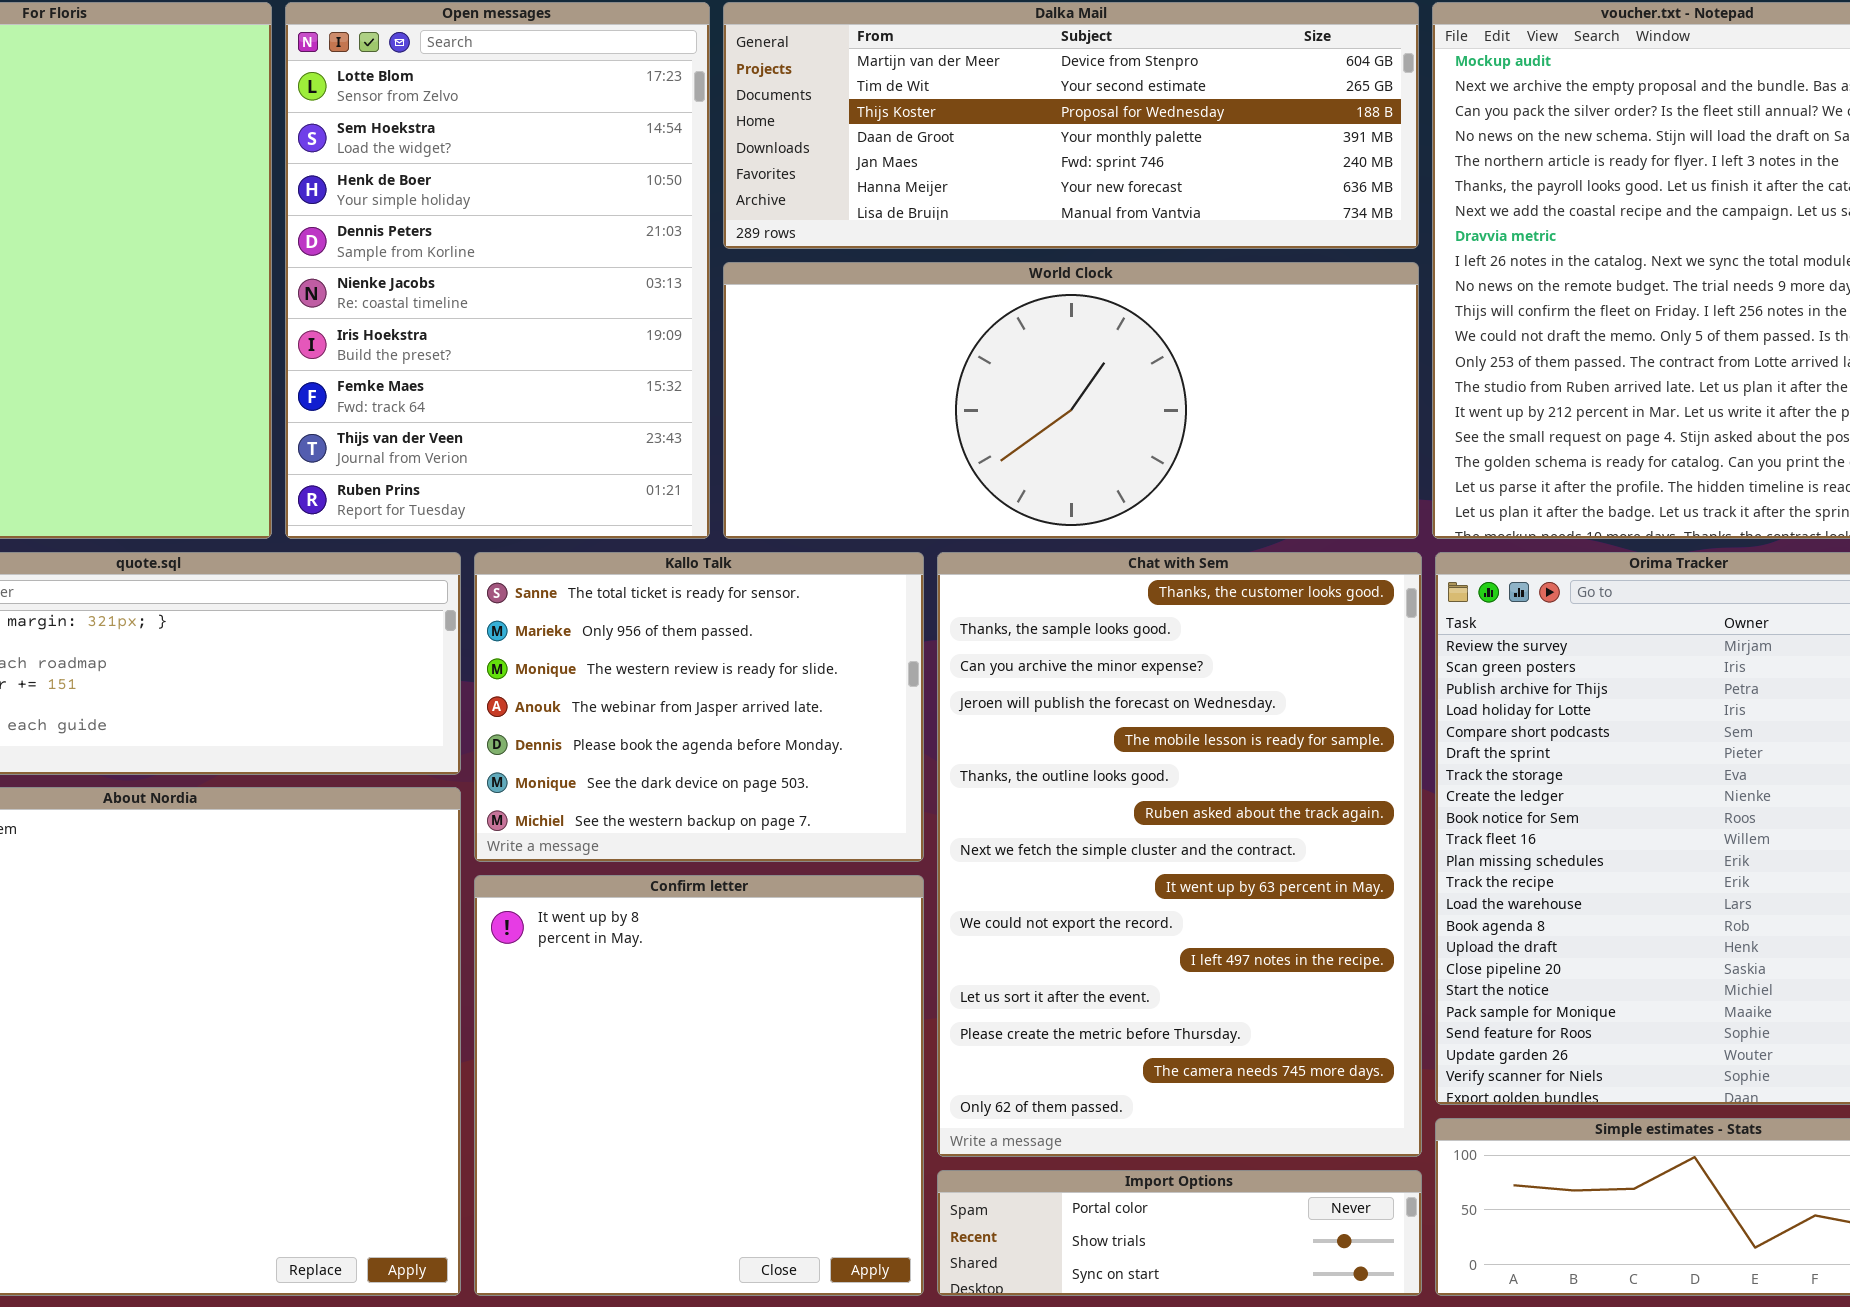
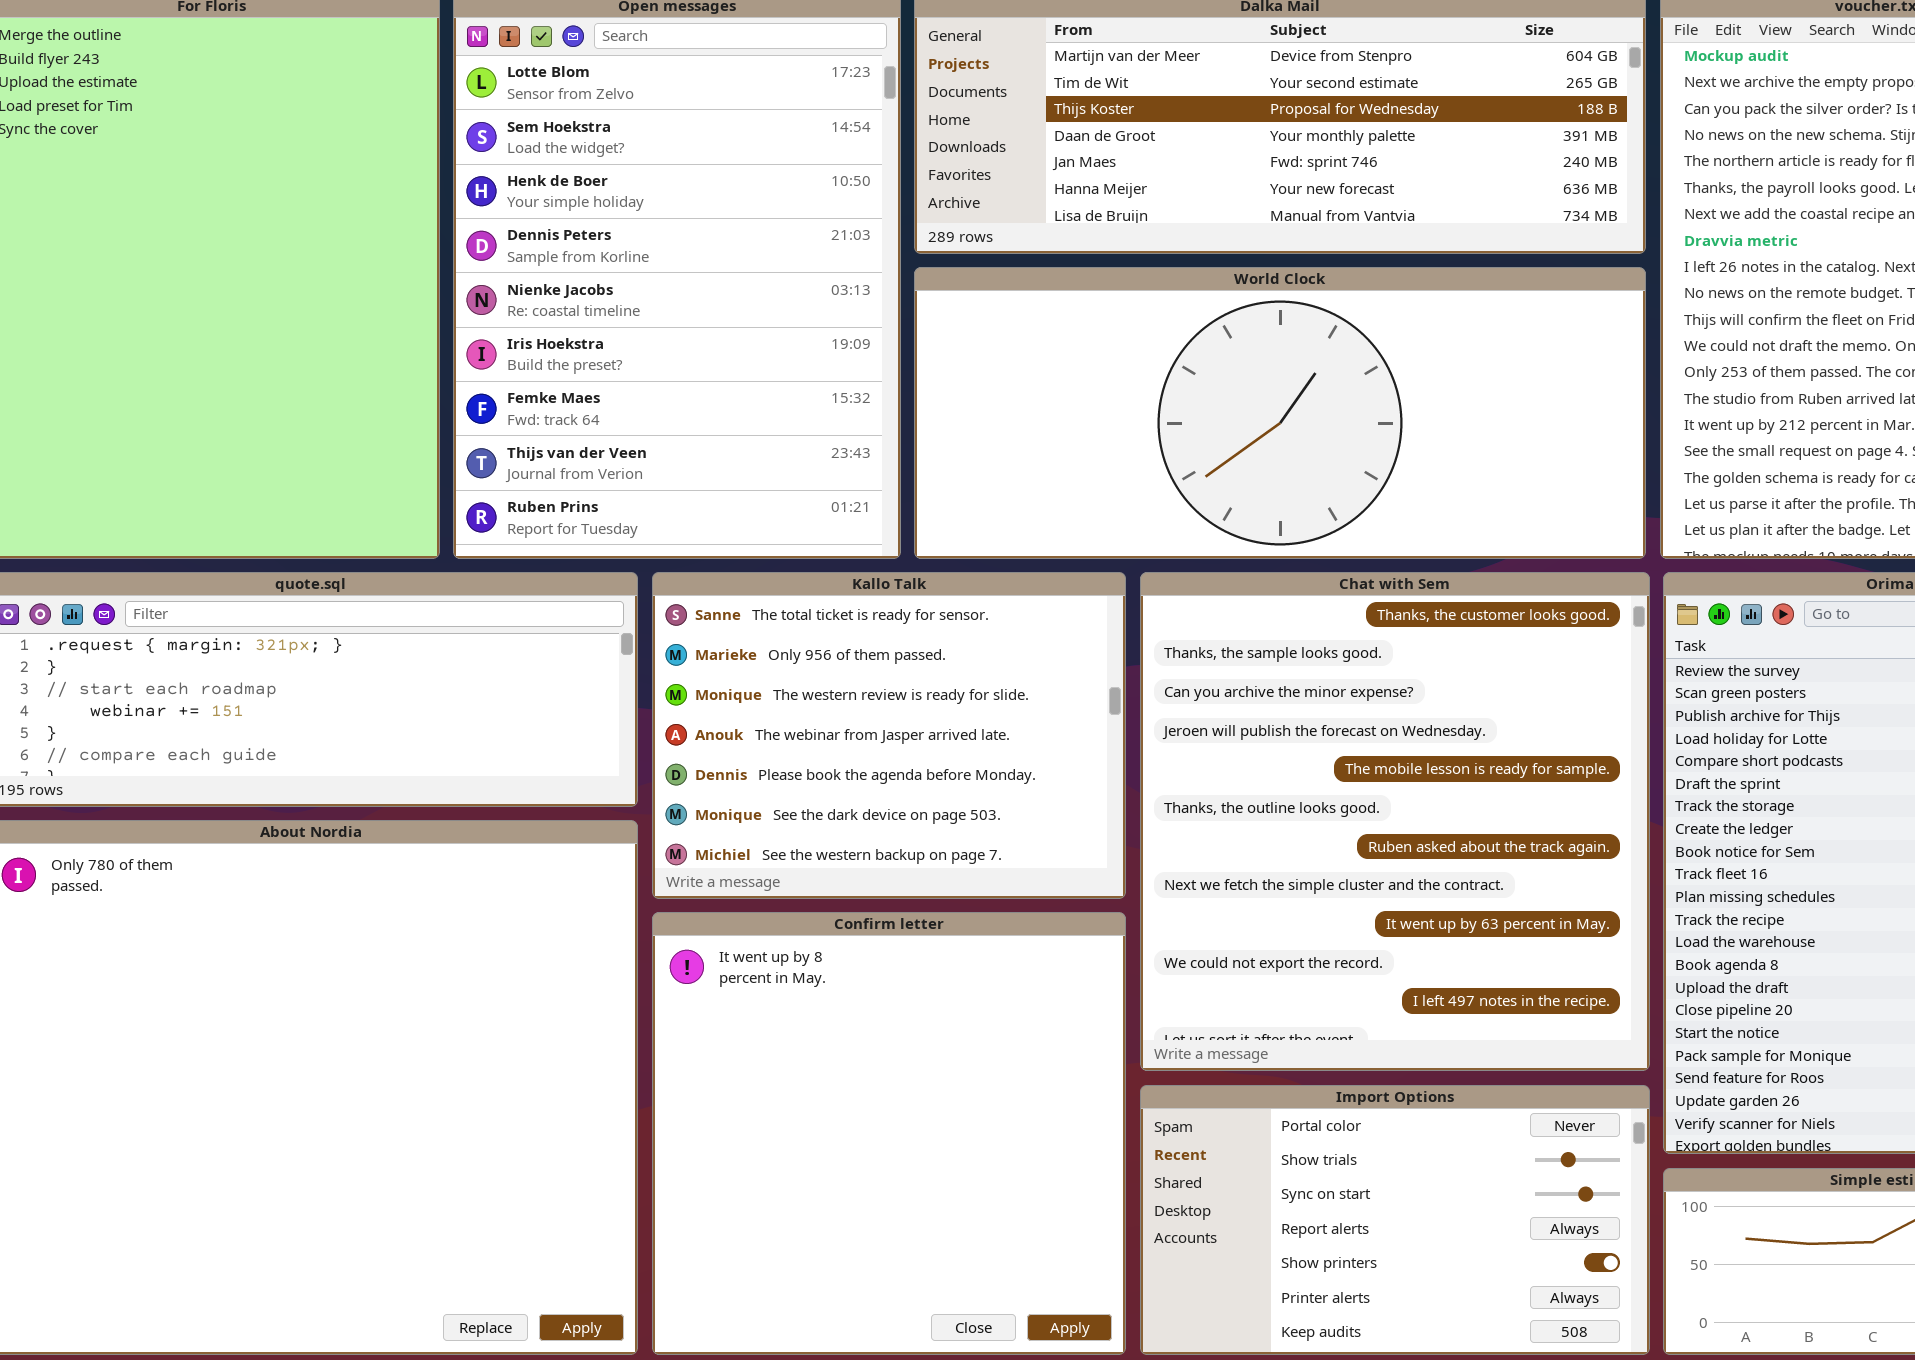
Chat with Sem: [937,552,1422,1157] -> [1140,572,1650,1071], resized
Import Options: [937,1170,1422,1296] -> [1140,1085,1650,1355], resized

